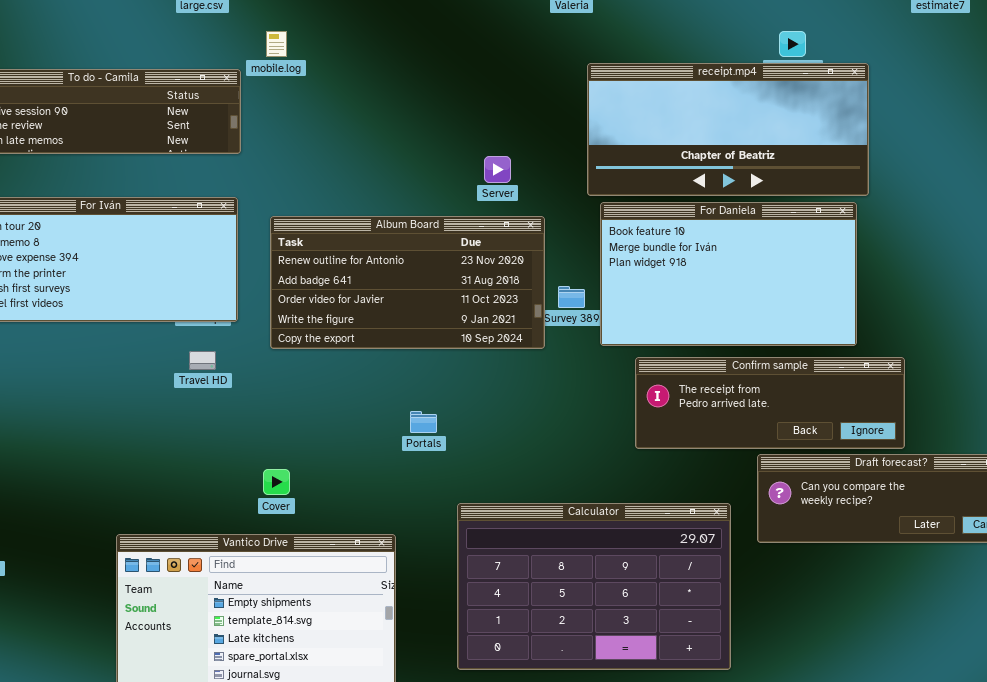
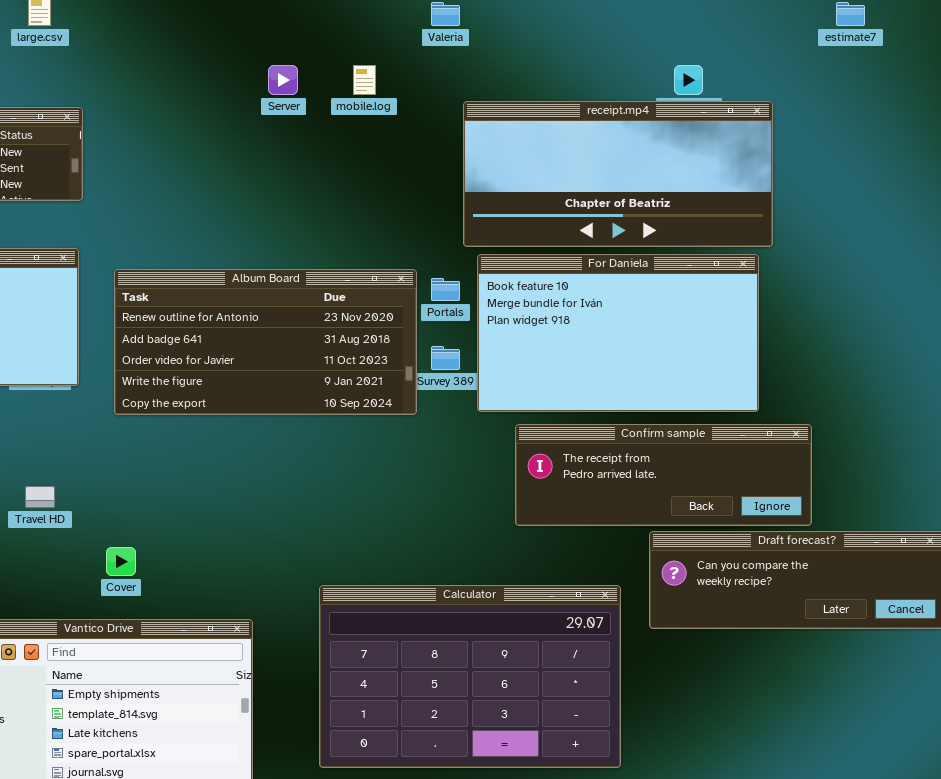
mobile.log: [266,31,287,57] -> [353,65,376,95], moved
Server: [484,156,511,183] -> [268,65,298,95], moved
Travel HD: [189,351,216,370] -> [25,486,55,508], moved
Portals: [410,411,437,433] -> [431,278,460,301], moved

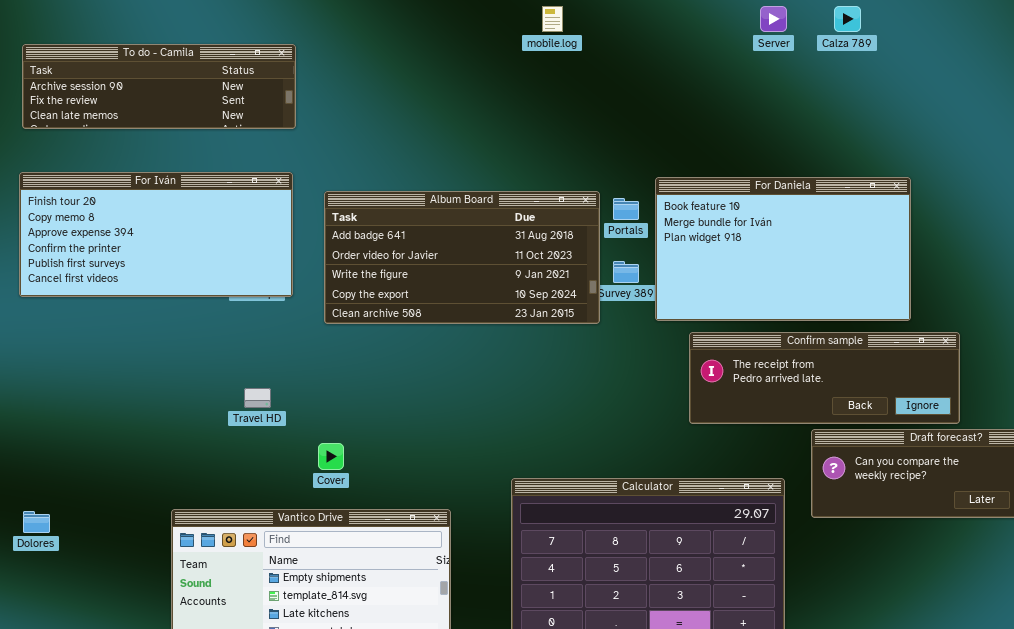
Server: [268,65,298,95] -> [760,6,787,32], moved
receipt.mp4: [463,101,773,247] -> none, closed
Album Board: [114,269,417,415] -> [324,191,600,324], scrolled down 1 row

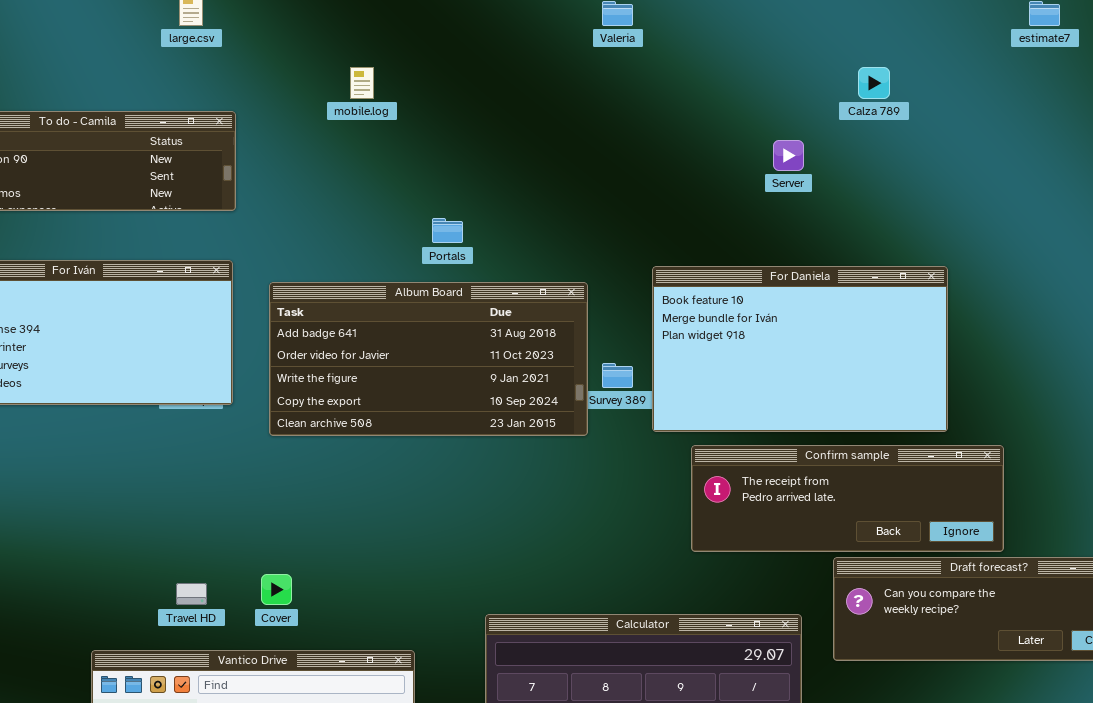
mobile.log: [542,6,563,32] -> [350,67,374,99], moved
Server: [760,6,787,32] -> [773,140,804,171], moved
Portals: [613,198,639,220] -> [432,218,463,243], moved
Travel HD: [244,388,271,408] -> [176,583,207,605], moved

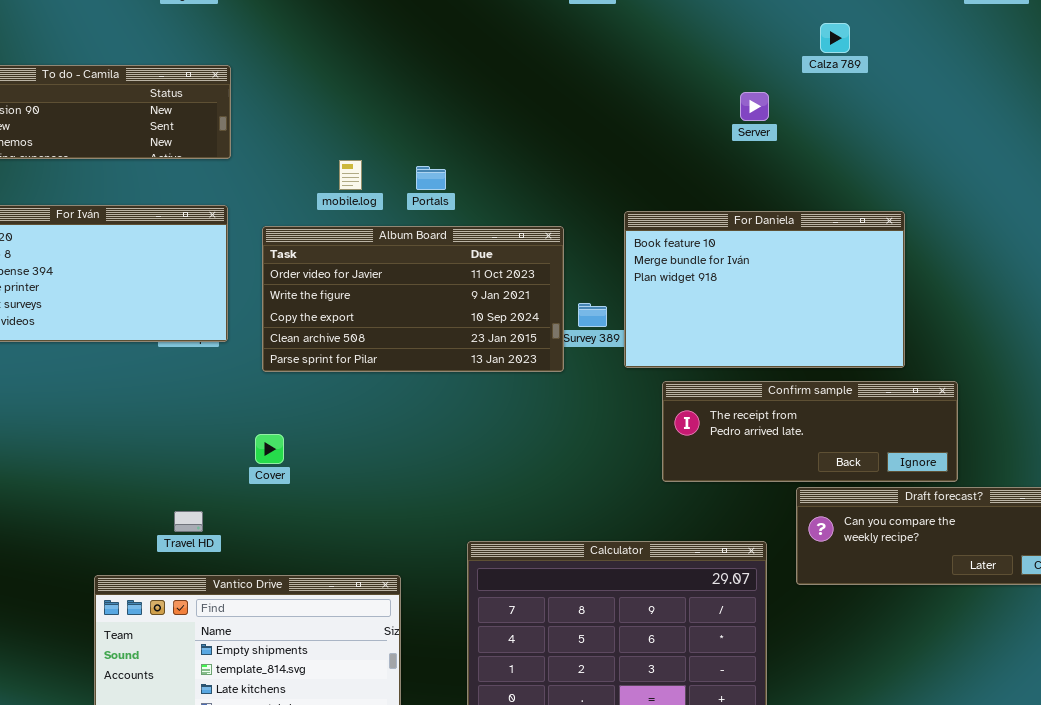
mobile.log: [350,67,374,99] -> [339,160,362,190], moved
Album Board: [269,282,588,436] -> [262,226,564,372], scrolled down 1 row
Cover: [261,574,292,605] -> [255,434,284,464], moved

